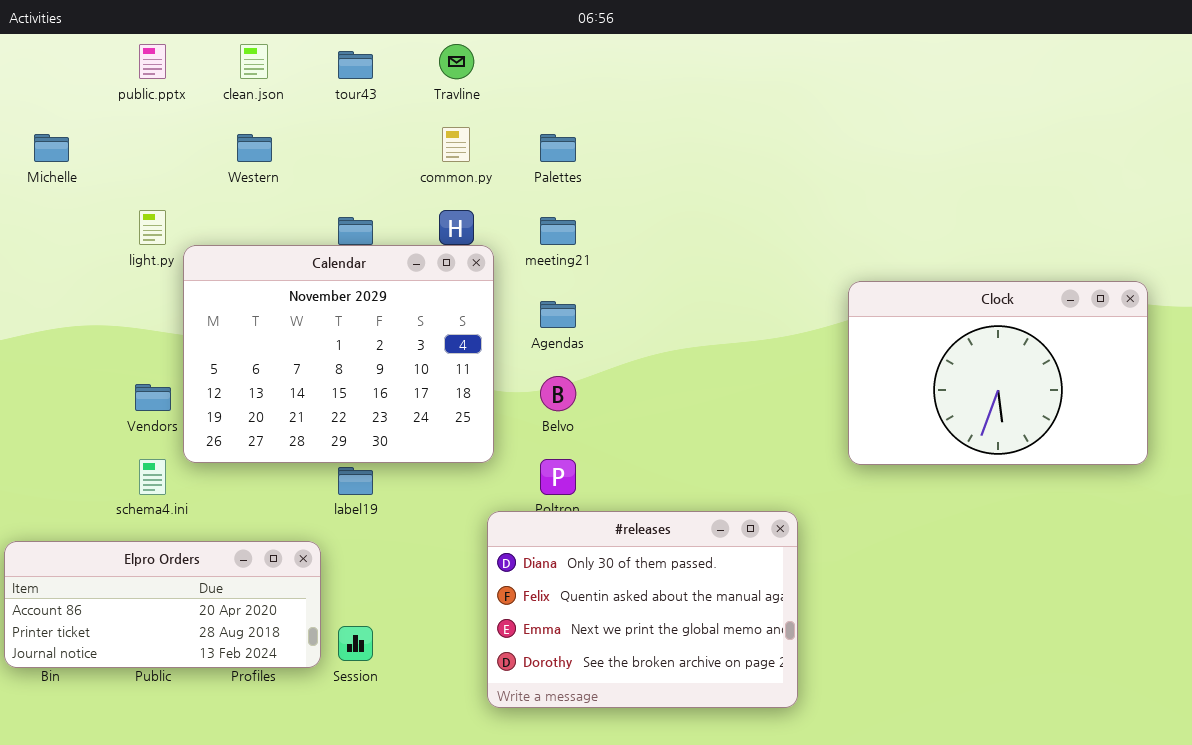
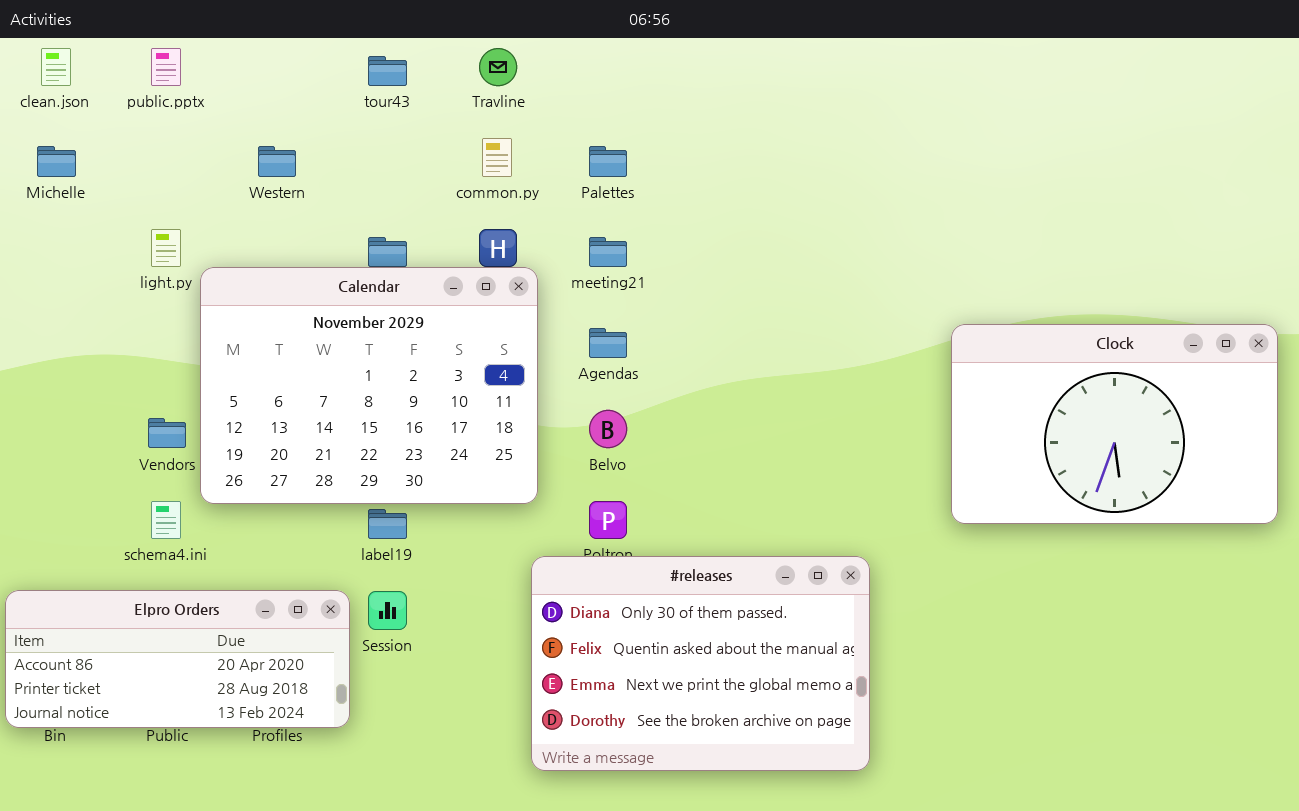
clean.json: [240,44,268,79] -> [41,48,71,86], moved
Clock: [848,281,1148,465] -> [951,324,1278,524], moved
Session: [338,626,373,661] -> [368,591,407,630], moved

